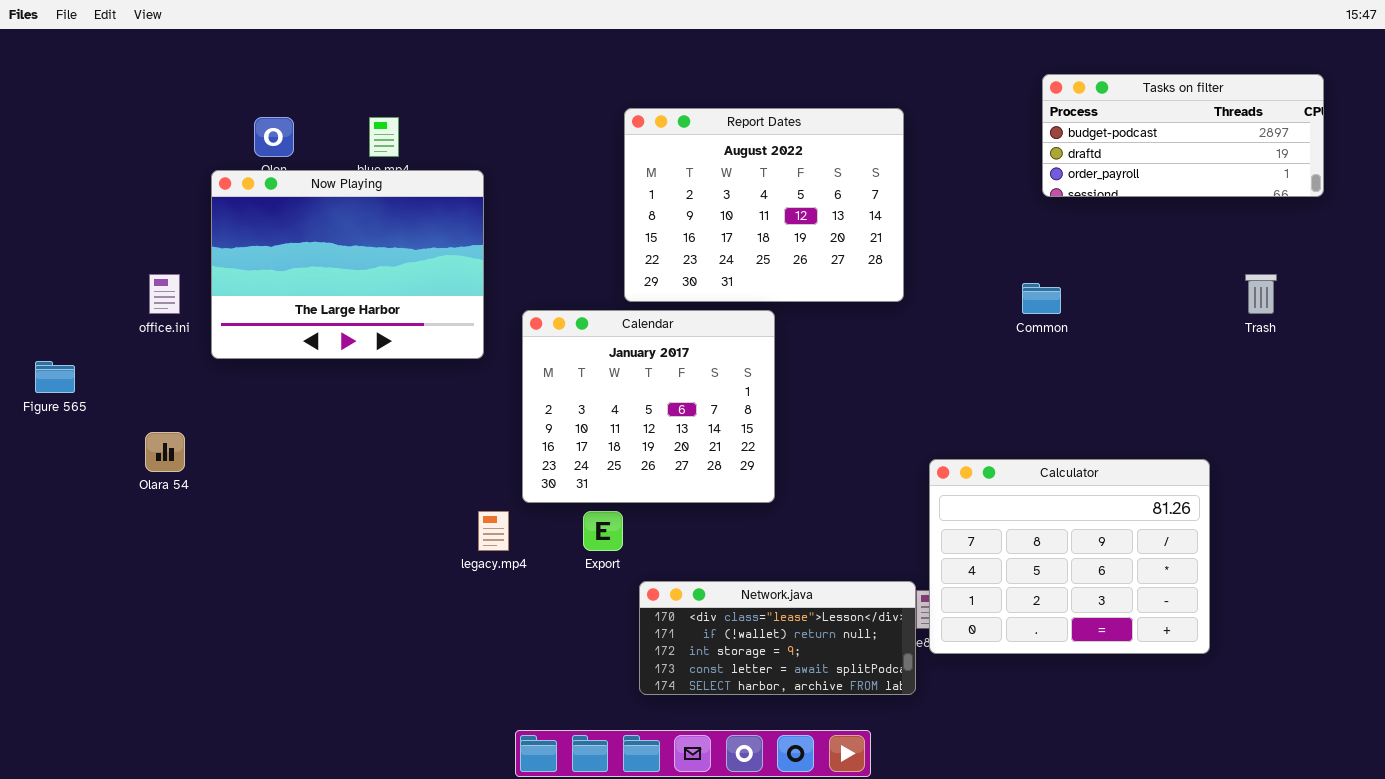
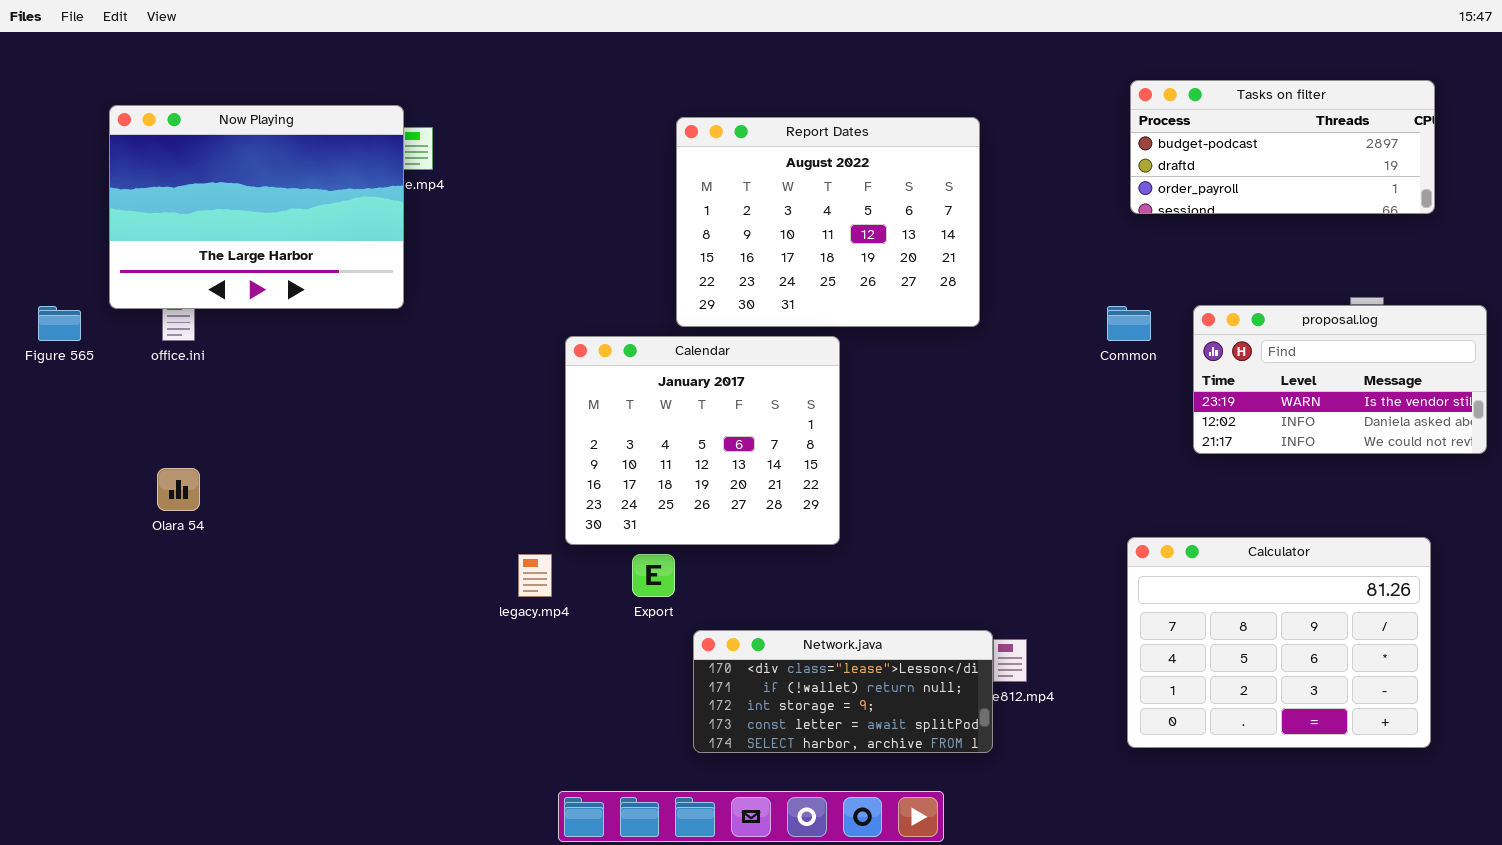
Now Playing: [211,170,484,359] -> [109,105,404,309], moved
proposal.log: none -> [1193,305,1487,454], opened
Figure 565: [35,361,75,393] -> [38,306,81,341], moved
Calculator: [929,459,1210,654] -> [1127,537,1431,748], moved

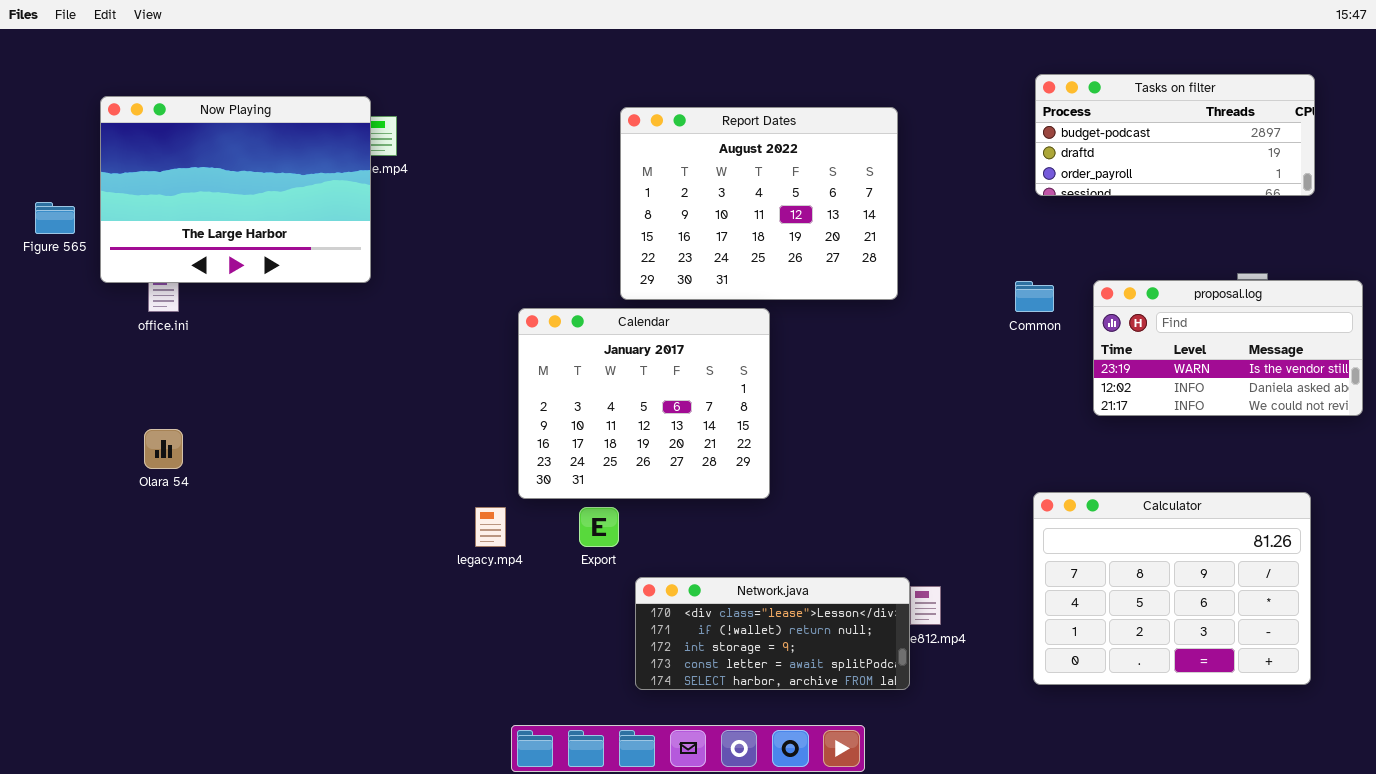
Figure 565: [38,306,81,341] -> [35,202,75,234], moved

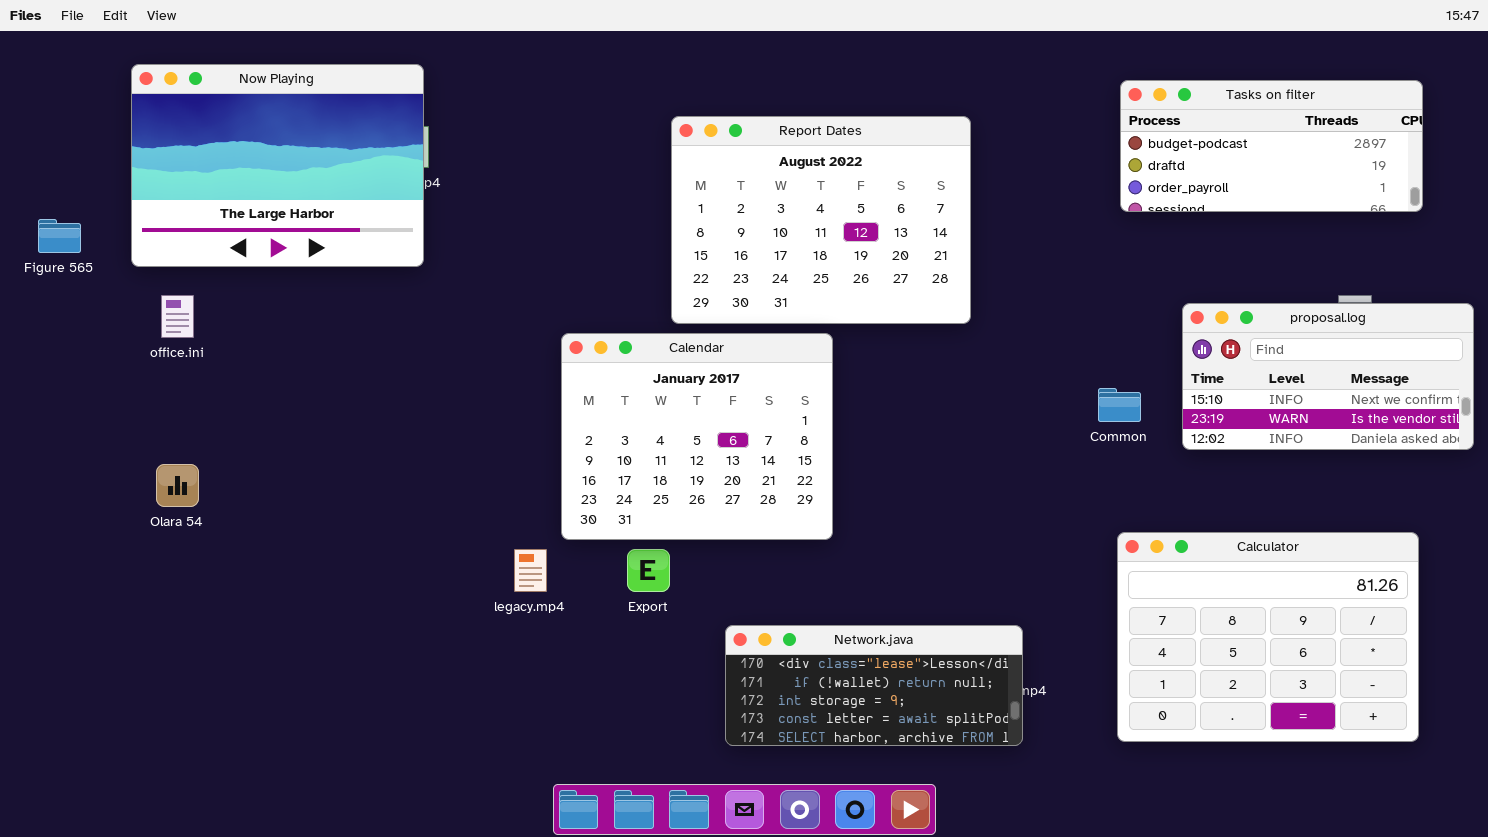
Now Playing: [100,96,371,283] -> [131,64,424,267], moved
proposal.log: [1093,280,1363,416] -> [1182,303,1474,450], scrolled up 1 row
Common: [1015,281,1054,312] -> [1098,388,1141,422], moved
Network.java: [635,577,910,690] -> [725,625,1023,746], moved

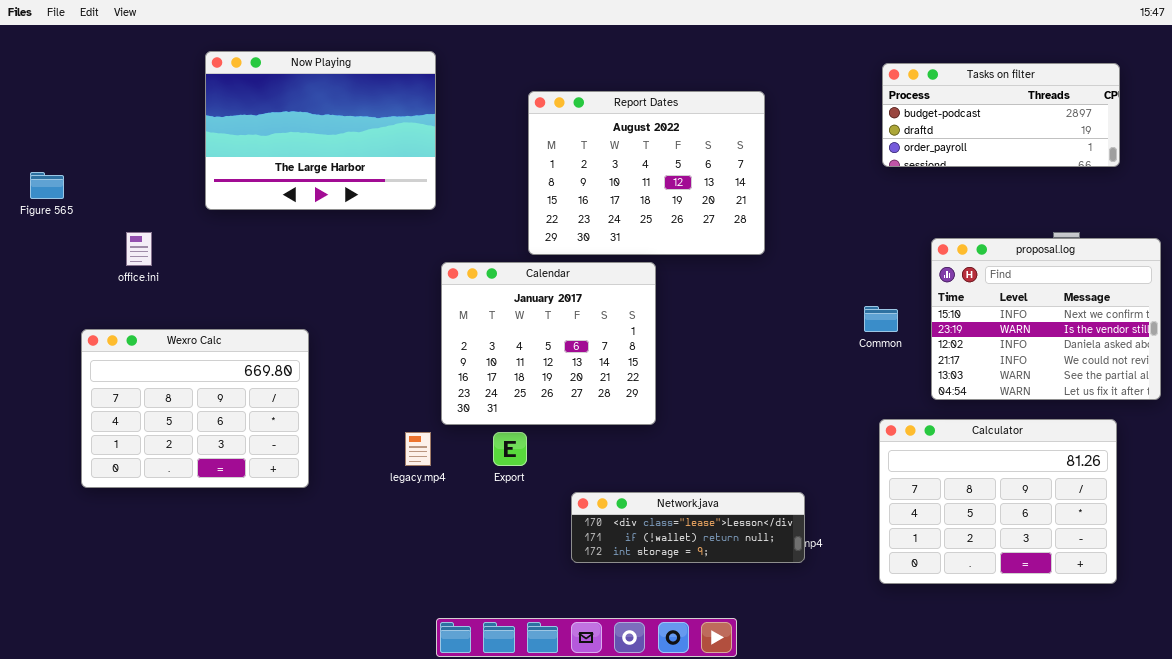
Now Playing: [131,64,424,267] -> [205,51,436,210], moved
proposal.log: [1182,303,1474,450] -> [931,238,1161,400], resized
Wexro Calc: none -> [81,329,309,488], opened
Network.java: [725,625,1023,746] -> [571,492,805,563], resized

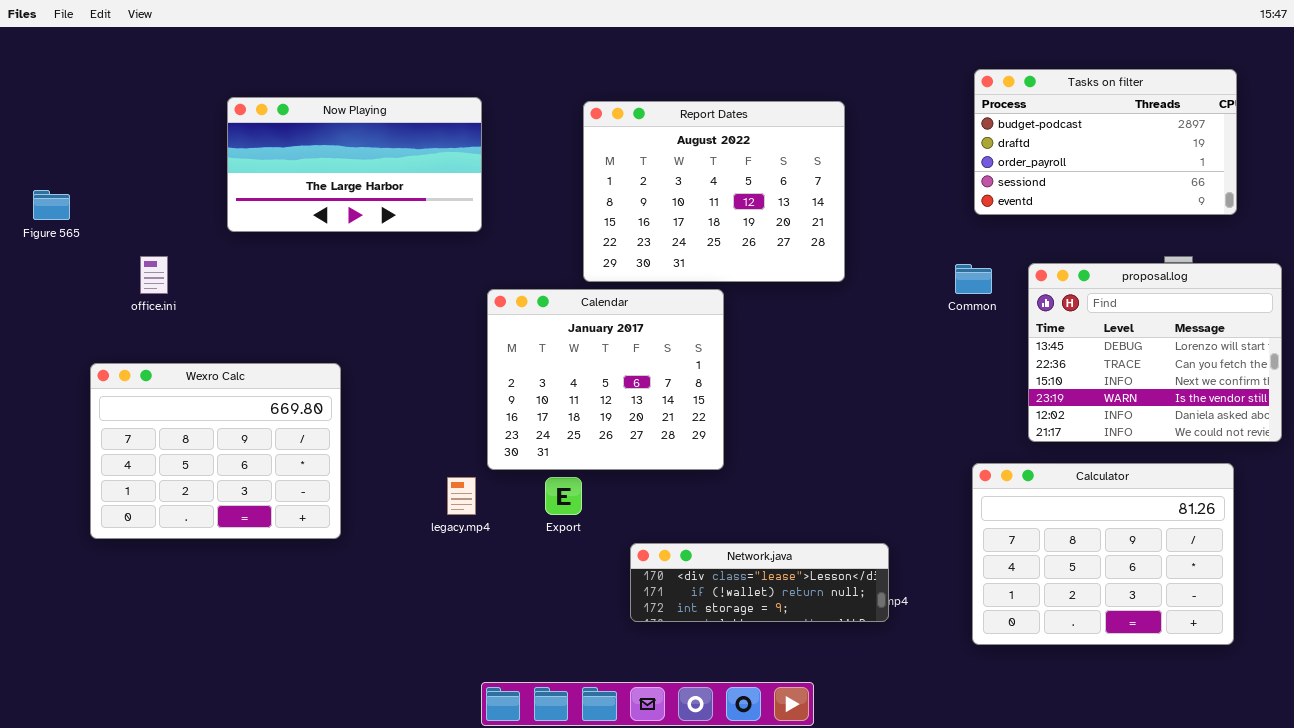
Now Playing: [205,51,436,210] -> [227,97,482,232], resized
Tasks on filter: [882,63,1120,167] -> [974,69,1237,215], resized
proposal.log: [931,238,1161,400] -> [1028,263,1282,442], scrolled up 2 rows
Common: [864,306,898,332] -> [955,264,992,294], moved

